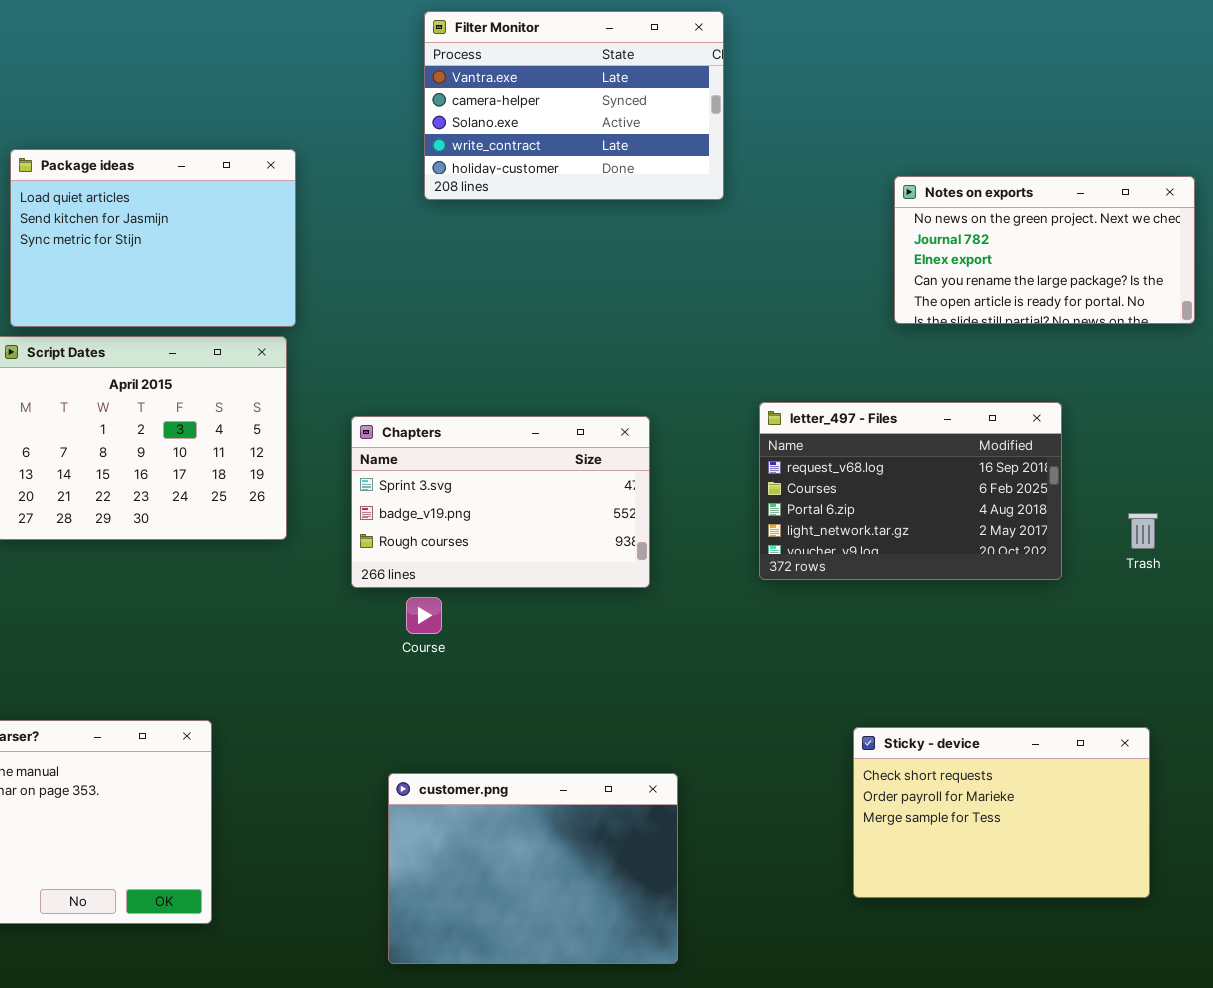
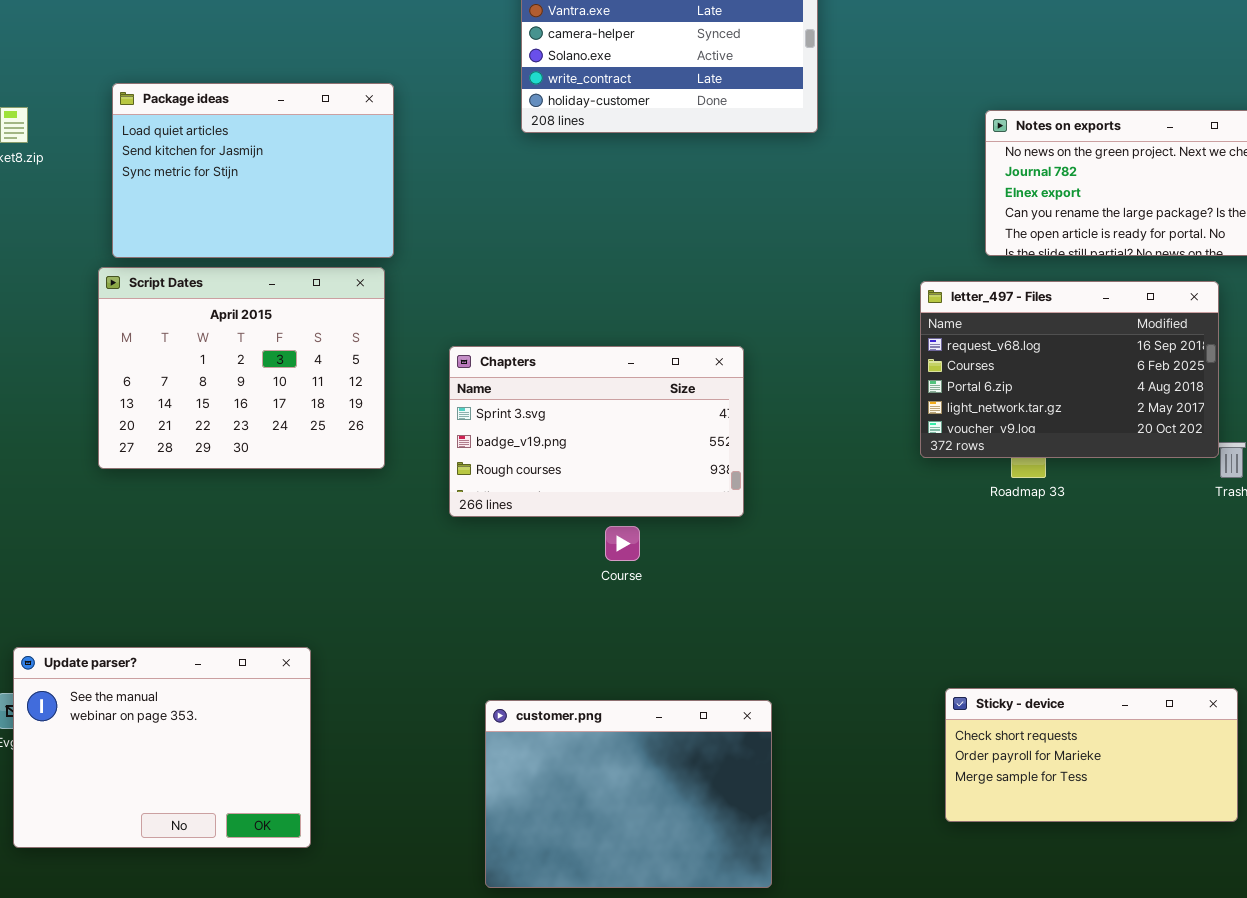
letter_497 - Files: [759,402,1062,580] -> [920,281,1219,458], moved
Course: [406,597,442,634] -> [605,526,640,561], moved
Sticky - device: [853,727,1150,898] -> [945,688,1238,822], resized

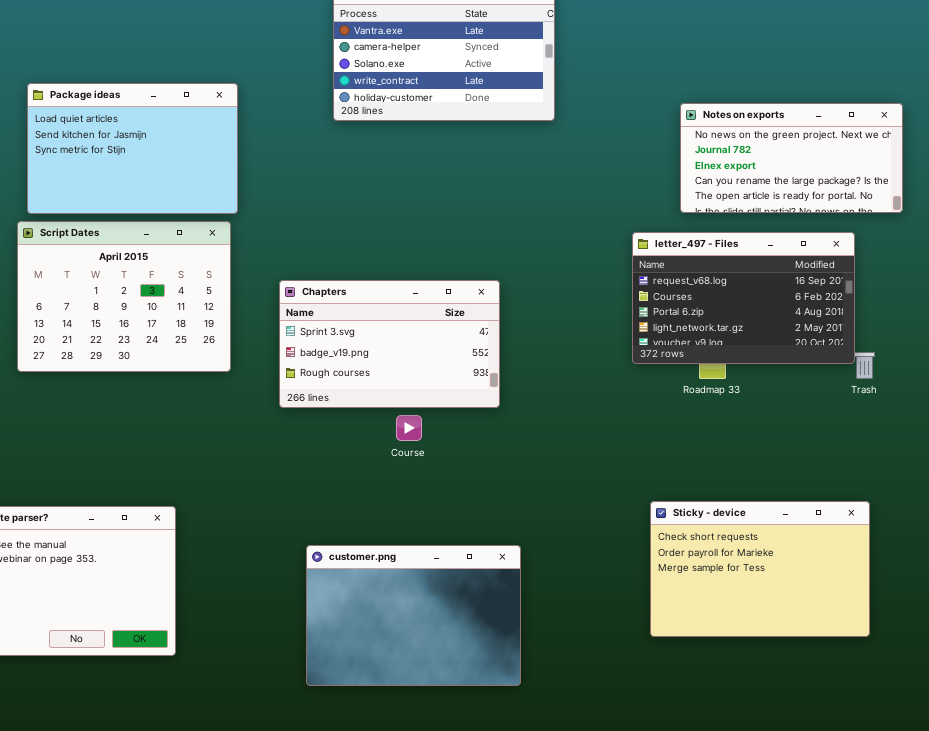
Sticky - device: [945,688,1238,822] -> [650,501,870,637], resized

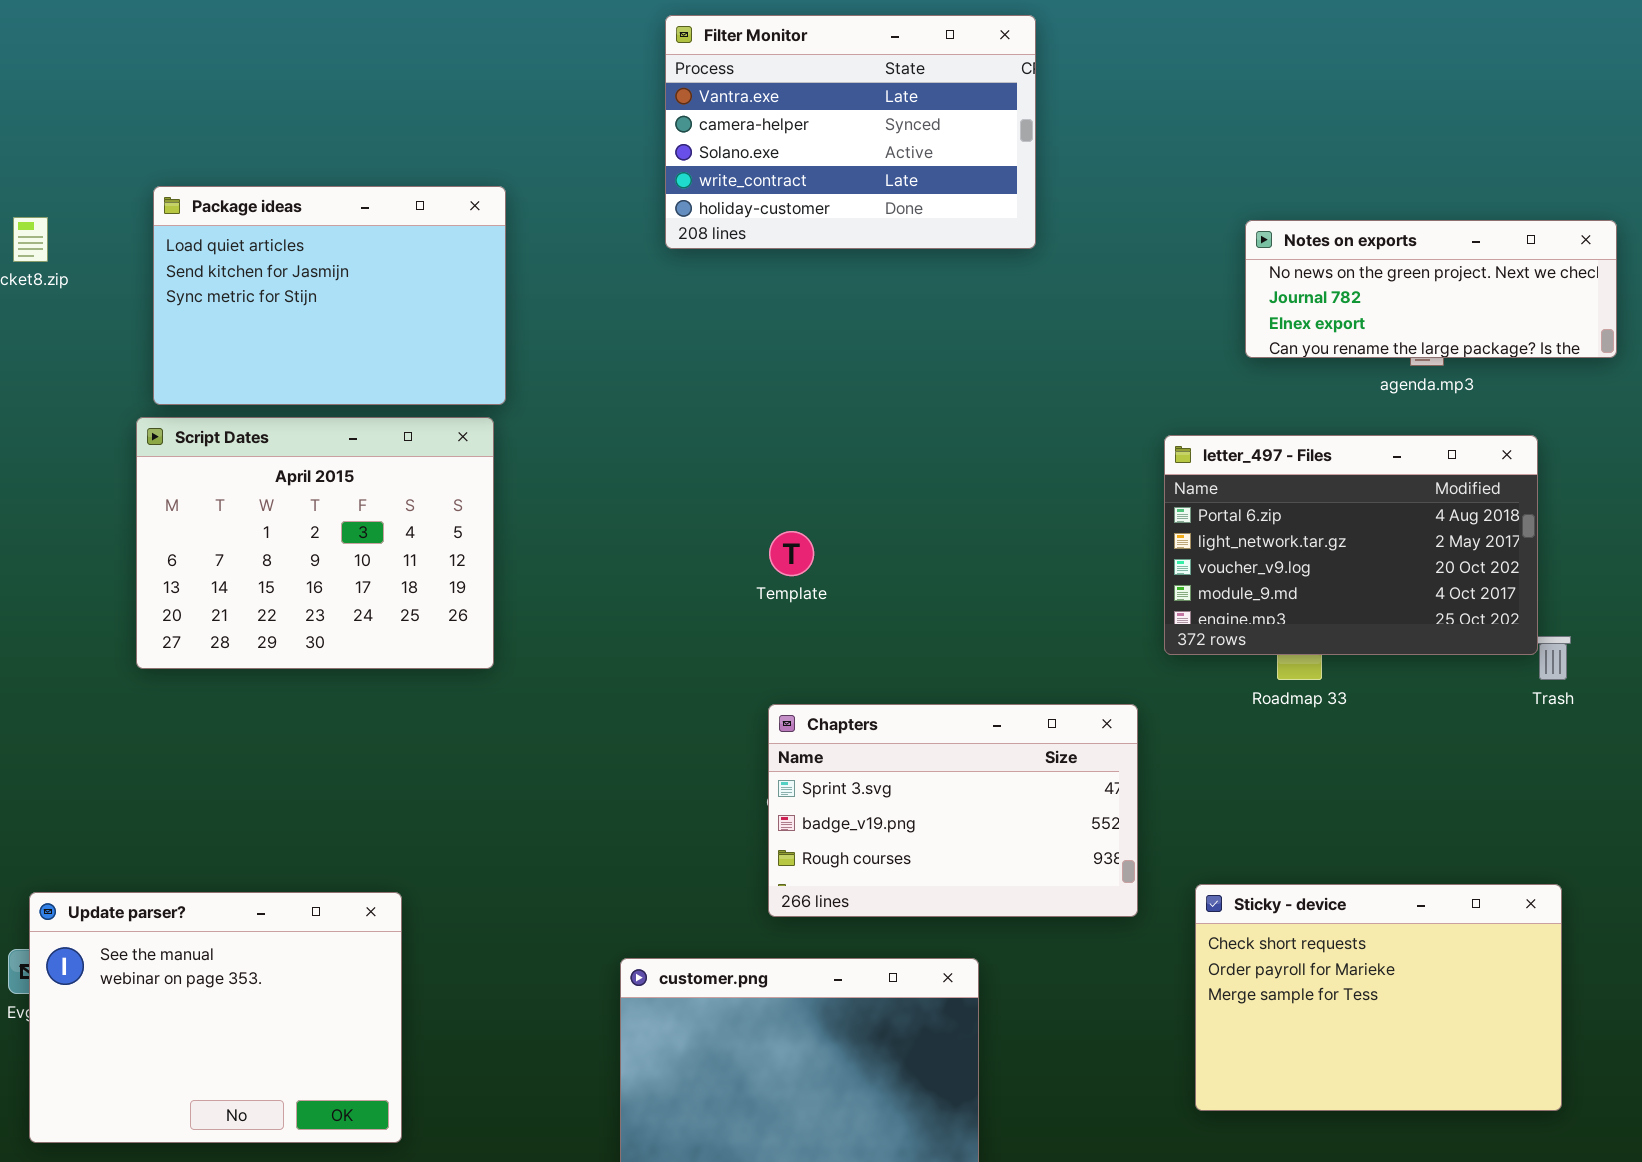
Notes on exports: [680,103,903,213] -> [1245,220,1617,358], resized
letter_497 - Files: [632,232,855,364] -> [1164,435,1538,655], scrolled down 2 rows
Chapters: [279,280,500,408] -> [768,704,1138,917], moved

